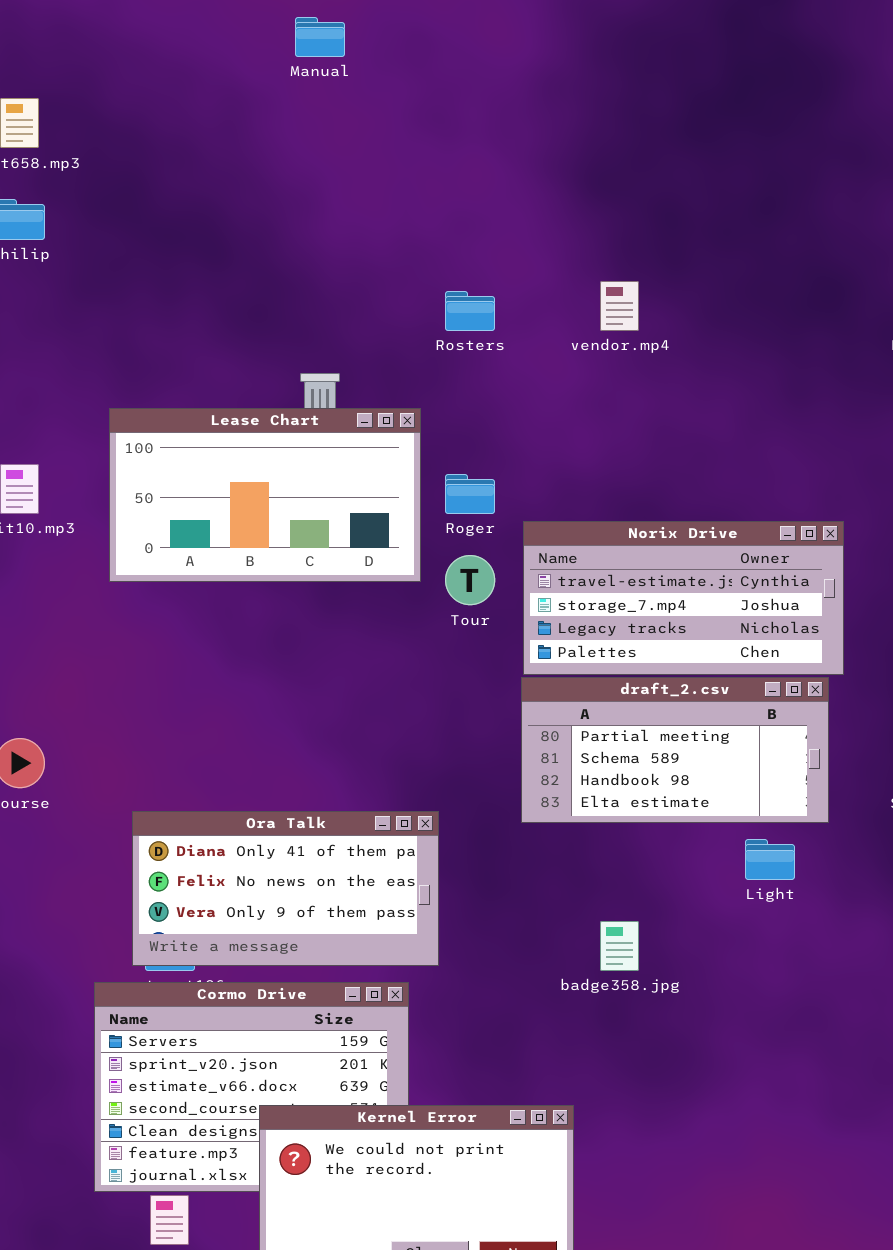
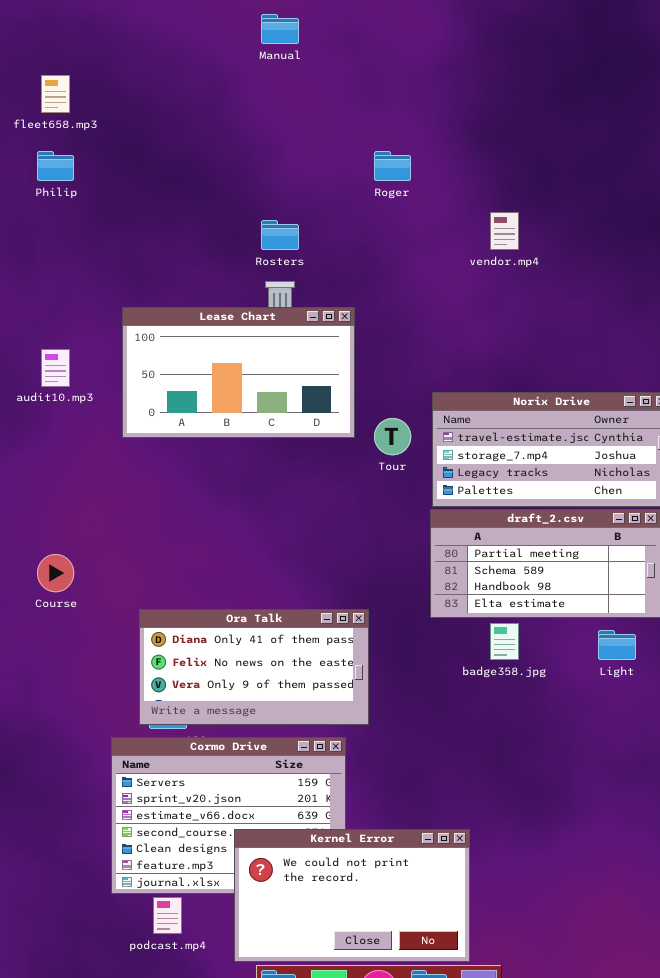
Rosters: [445,291,495,331] -> [261,220,299,250], moved
Roger: [445,474,495,514] -> [374,151,411,181], moved
badge358.jpg: [600,921,639,971] -> [490,623,519,660], moved

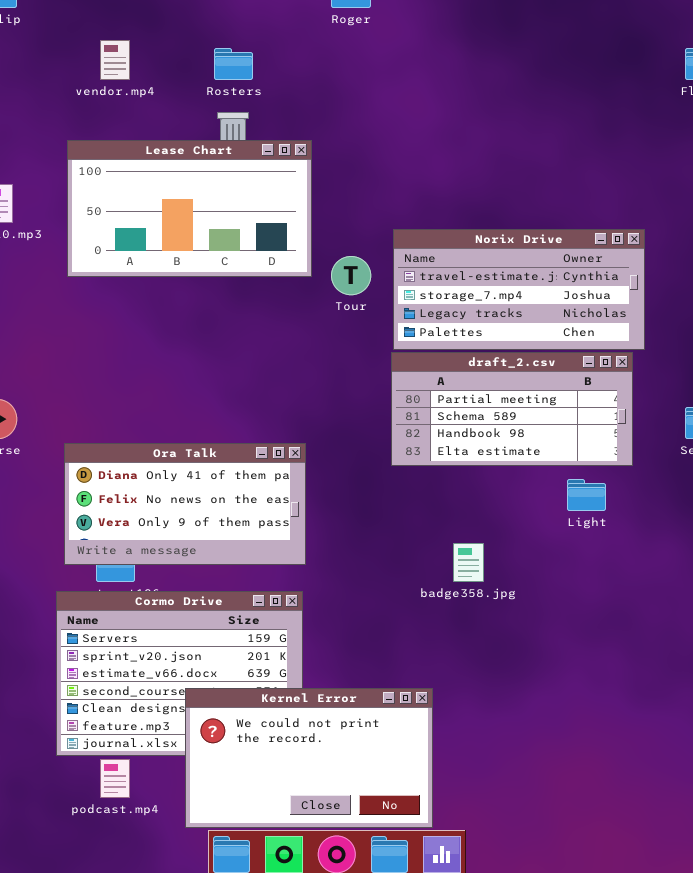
vendor.mp4: [490,212,519,250] -> [100,40,130,80], moved
Ora Talk: [139,609,369,725] -> [64,443,306,565], moved
badge358.jpg: [490,623,519,660] -> [453,543,484,582], moved

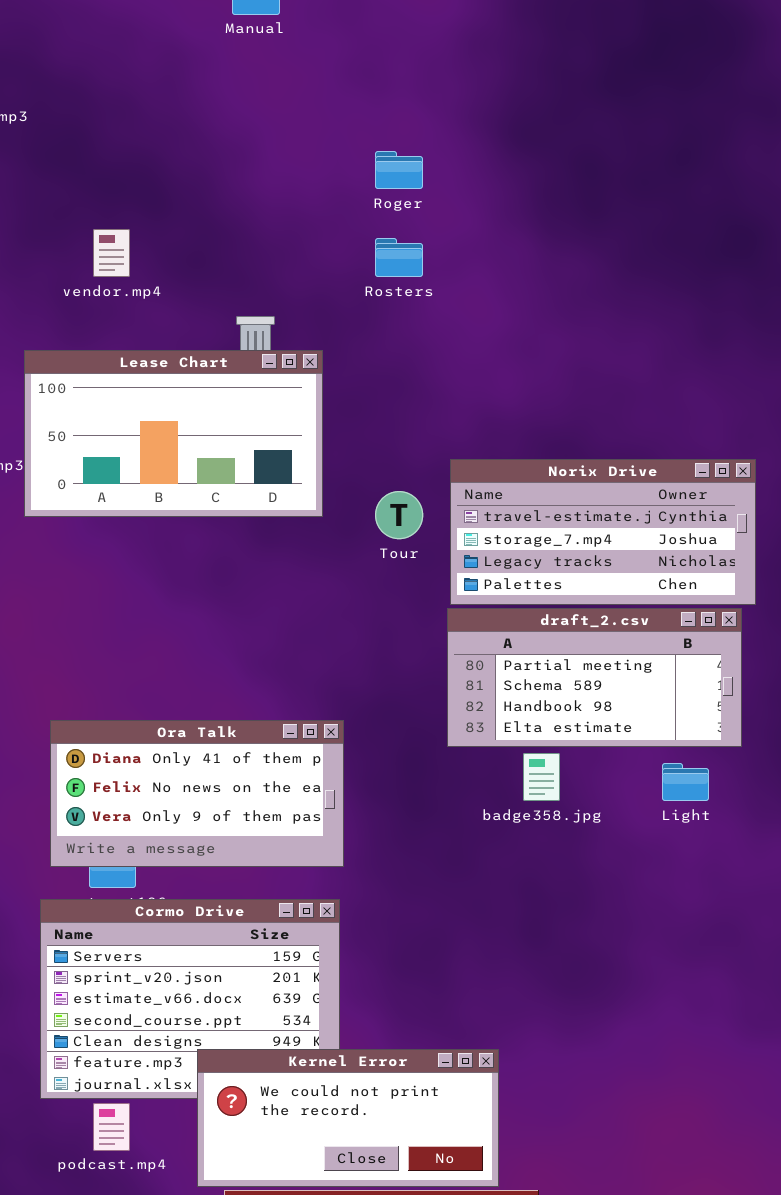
Rosters: [214,48,253,80] -> [375,238,423,277], moved
Lease Chart: [67,140,312,277] -> [24,350,323,517], moved
badge358.jpg: [453,543,484,582] -> [523,753,560,801], moved
Kernel Error: [185,688,433,828] -> [197,1049,499,1187], resized

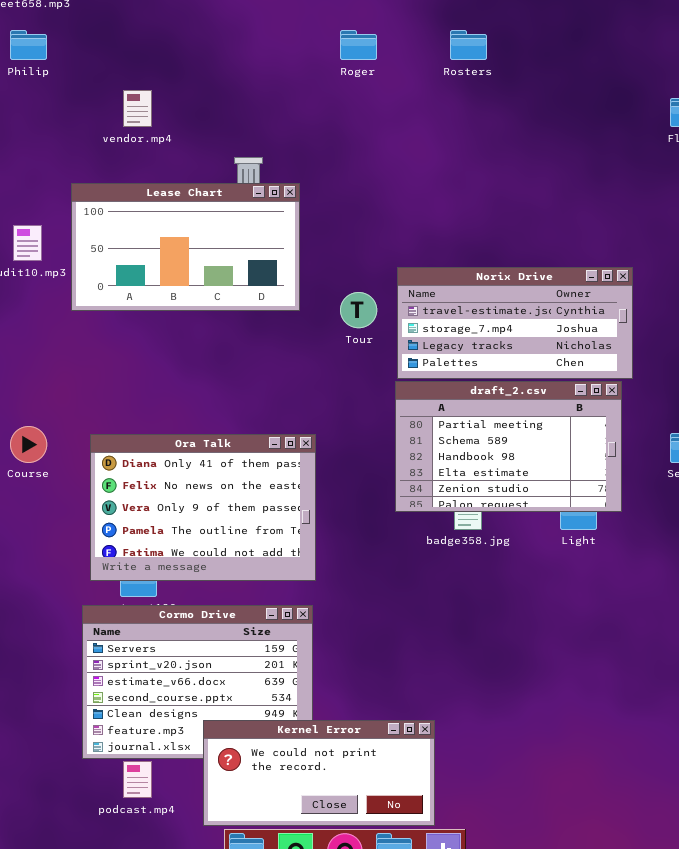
Rosters: [375,238,423,277] -> [450,30,487,60], moved
draft_2.csv: [447,608,742,747] -> [395,381,622,512], resized
Ora Talk: [50,720,344,867] -> [90,434,316,581], resized

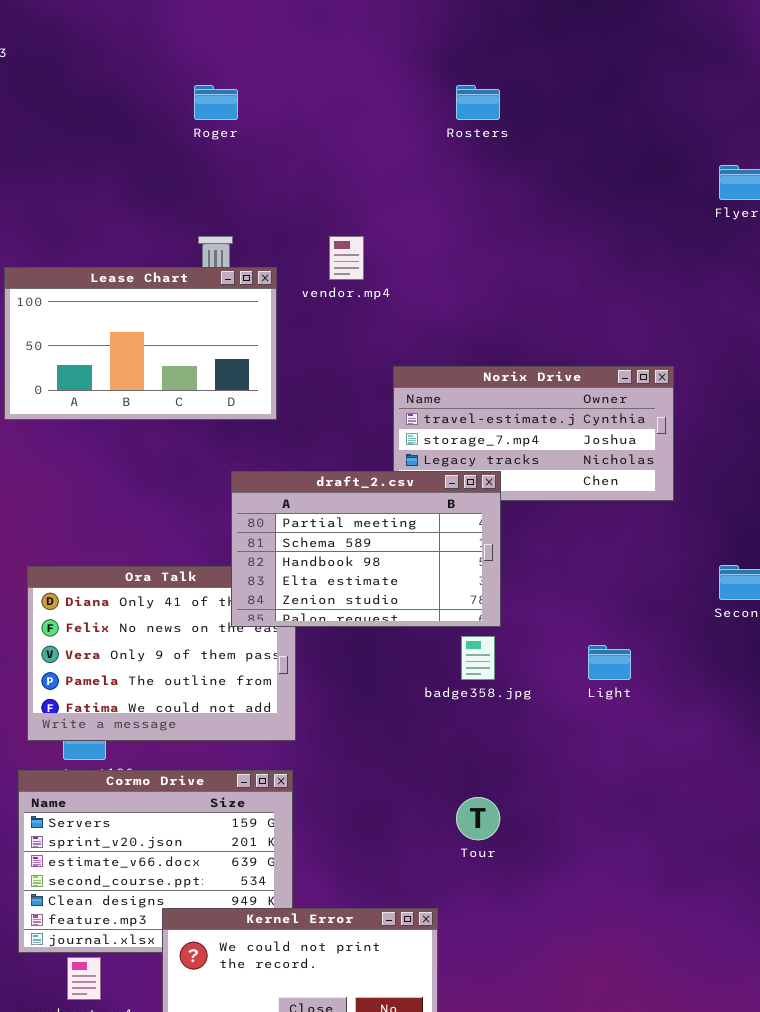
Roger: [340,30,377,60] -> [194,85,238,120], moved
vendor.mp4: [123,90,152,127] -> [329,236,364,280], moved
Tour: [340,292,377,328] -> [456,797,500,840], moved
draft_2.csv: [395,381,622,512] -> [231,471,501,627], moved

